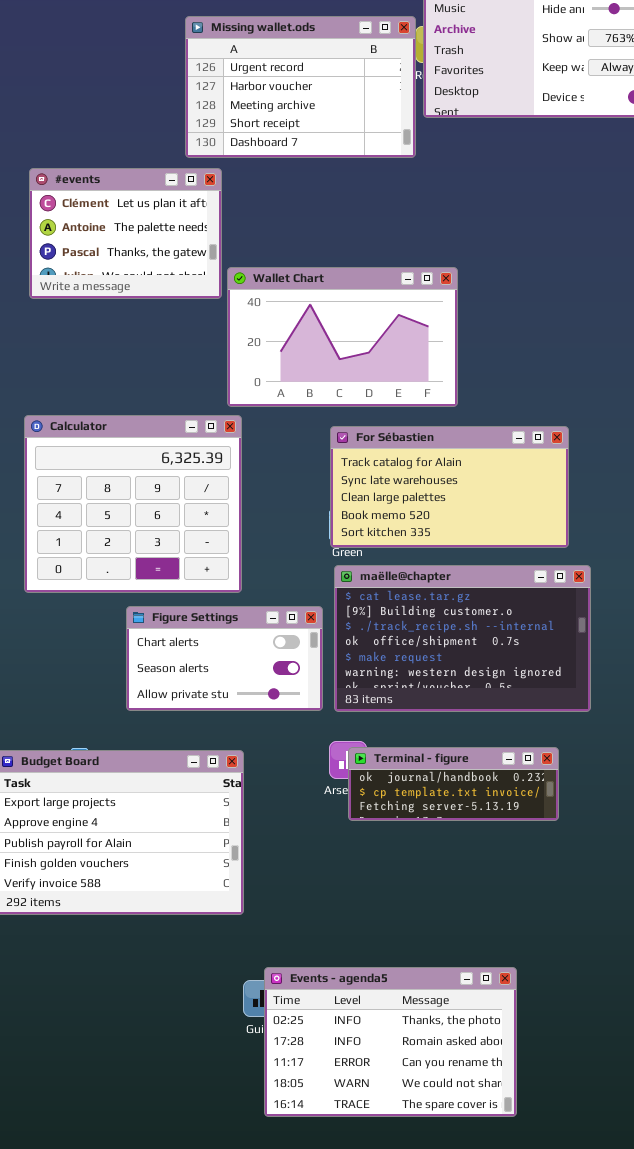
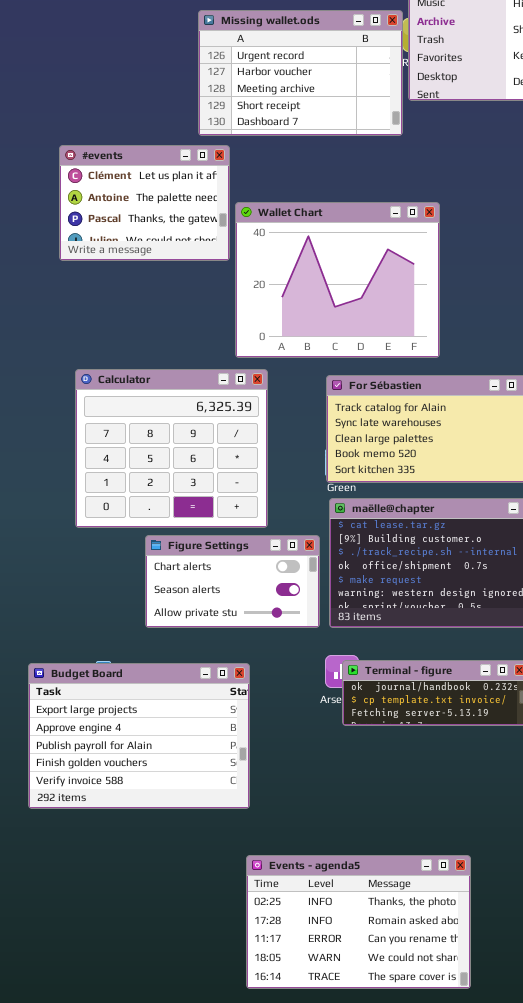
Wallet Chart: [227,267,458,407] -> [235,202,440,358], resized
Calculator: [24,415,242,593] -> [75,369,268,528], moved
Events - agenda5: [264,967,517,1117] -> [246,855,471,989], moved

